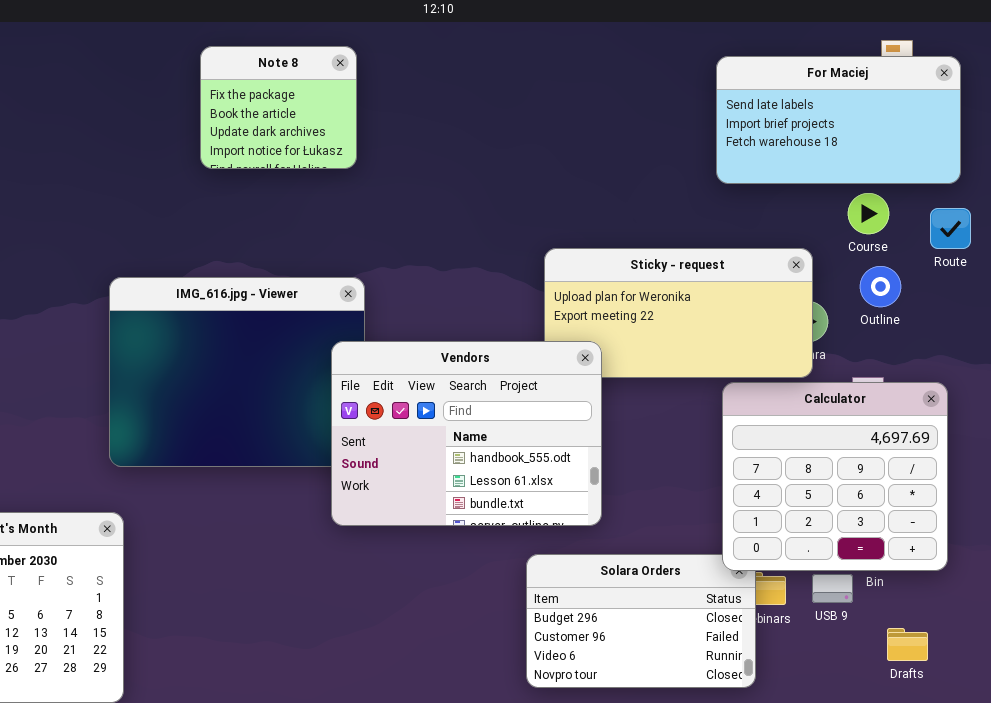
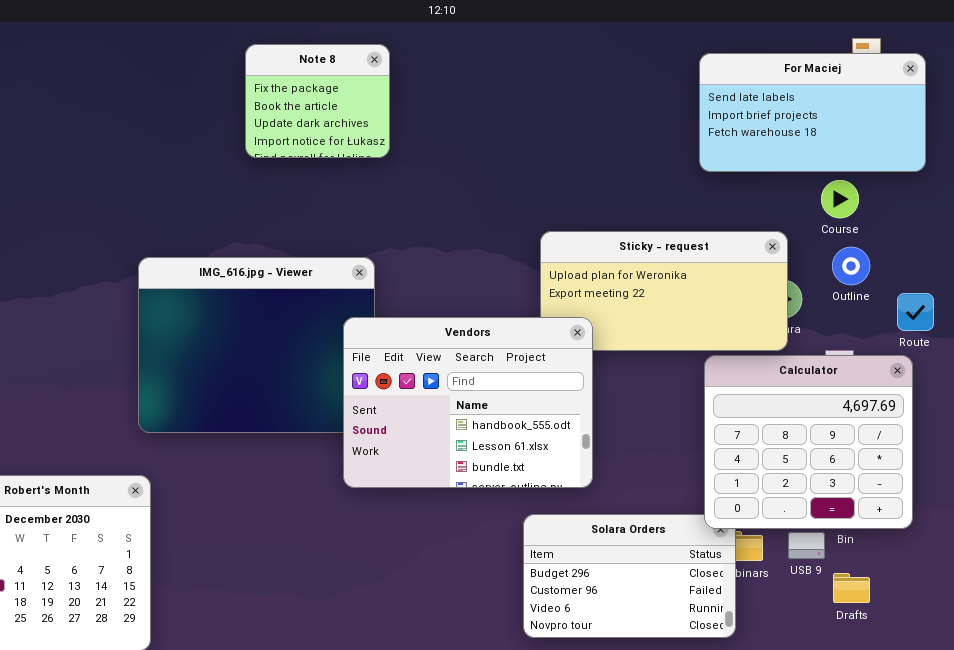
Note 8: [200,46,357,169] -> [245,44,390,158], moved
Route: [930,208,971,249] -> [897,293,934,331], moved
Drafts: [887,628,928,661] -> [833,573,870,603], moved

